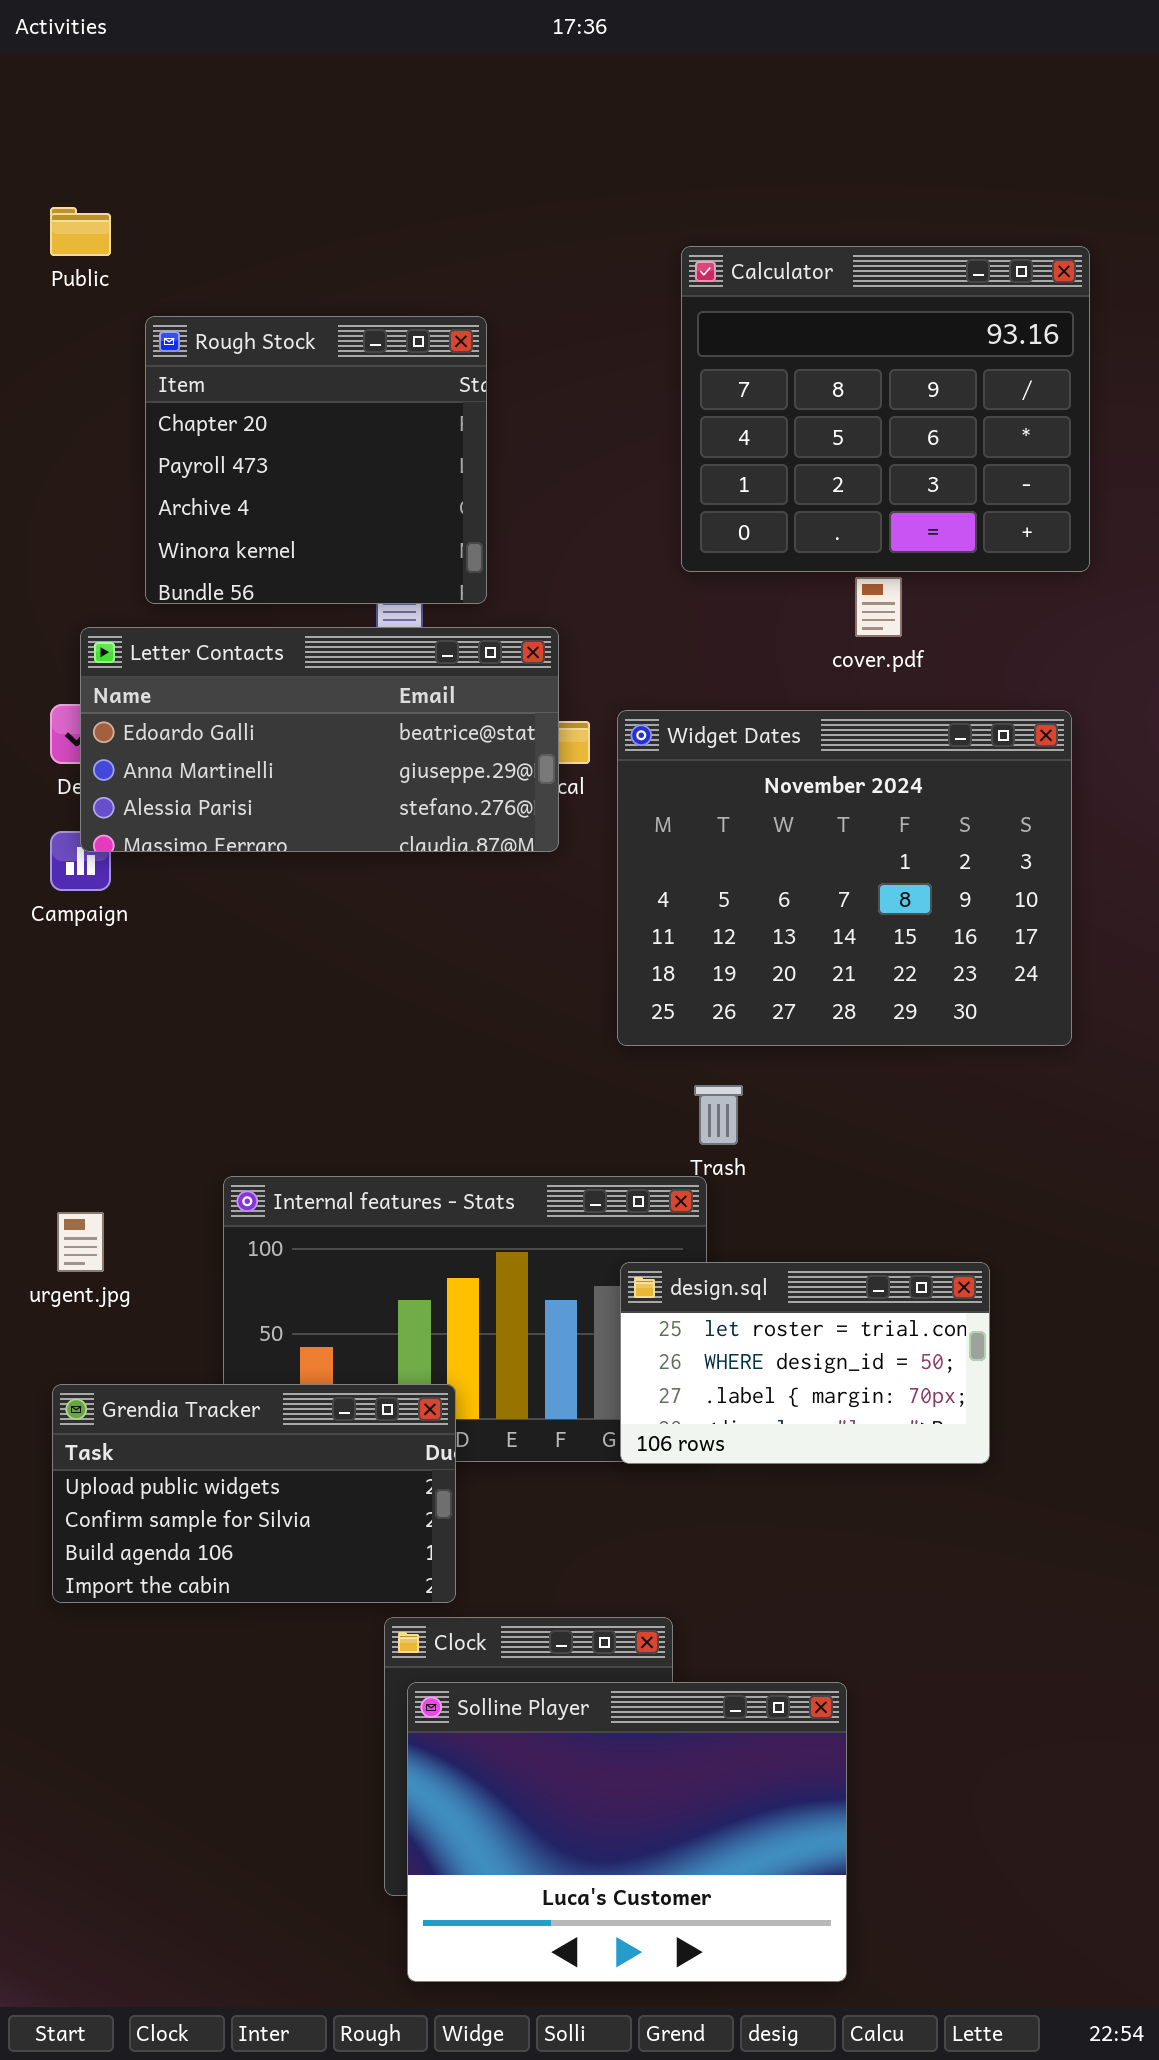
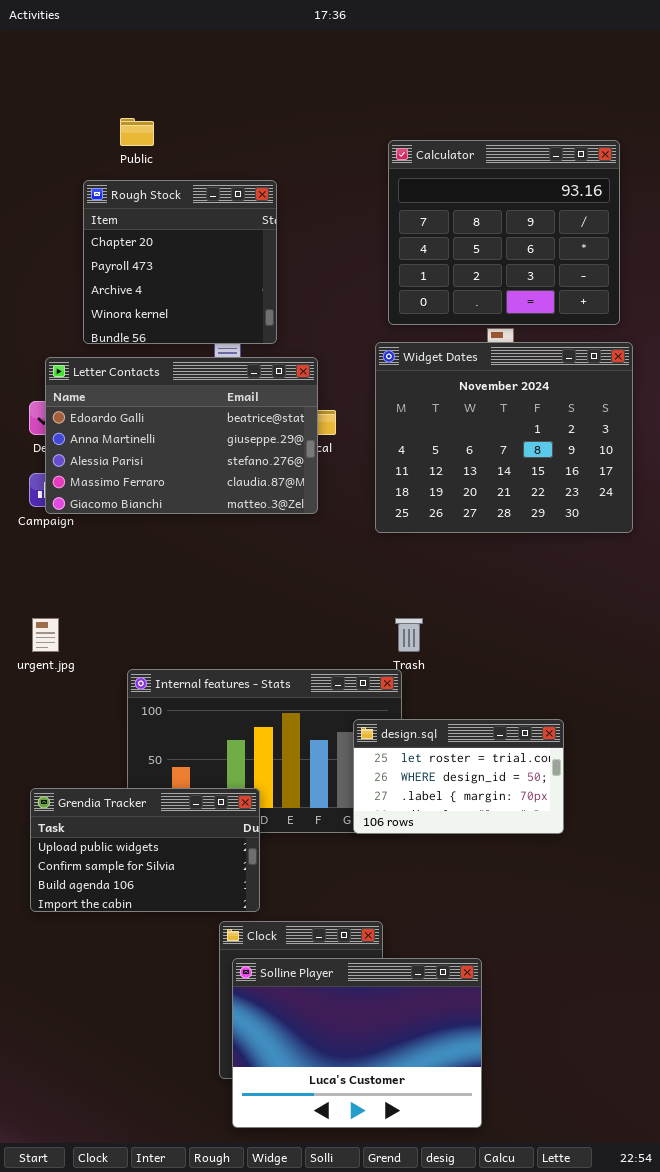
Public: [50,207,111,256] -> [120,118,154,146], moved
Letter Contacts: [80,627,559,852] -> [45,357,318,514], resized
Widget Dates: [617,710,1072,1046] -> [375,342,633,533], moved
urgent.jpg: [57,1212,104,1272] -> [32,618,59,652], moved

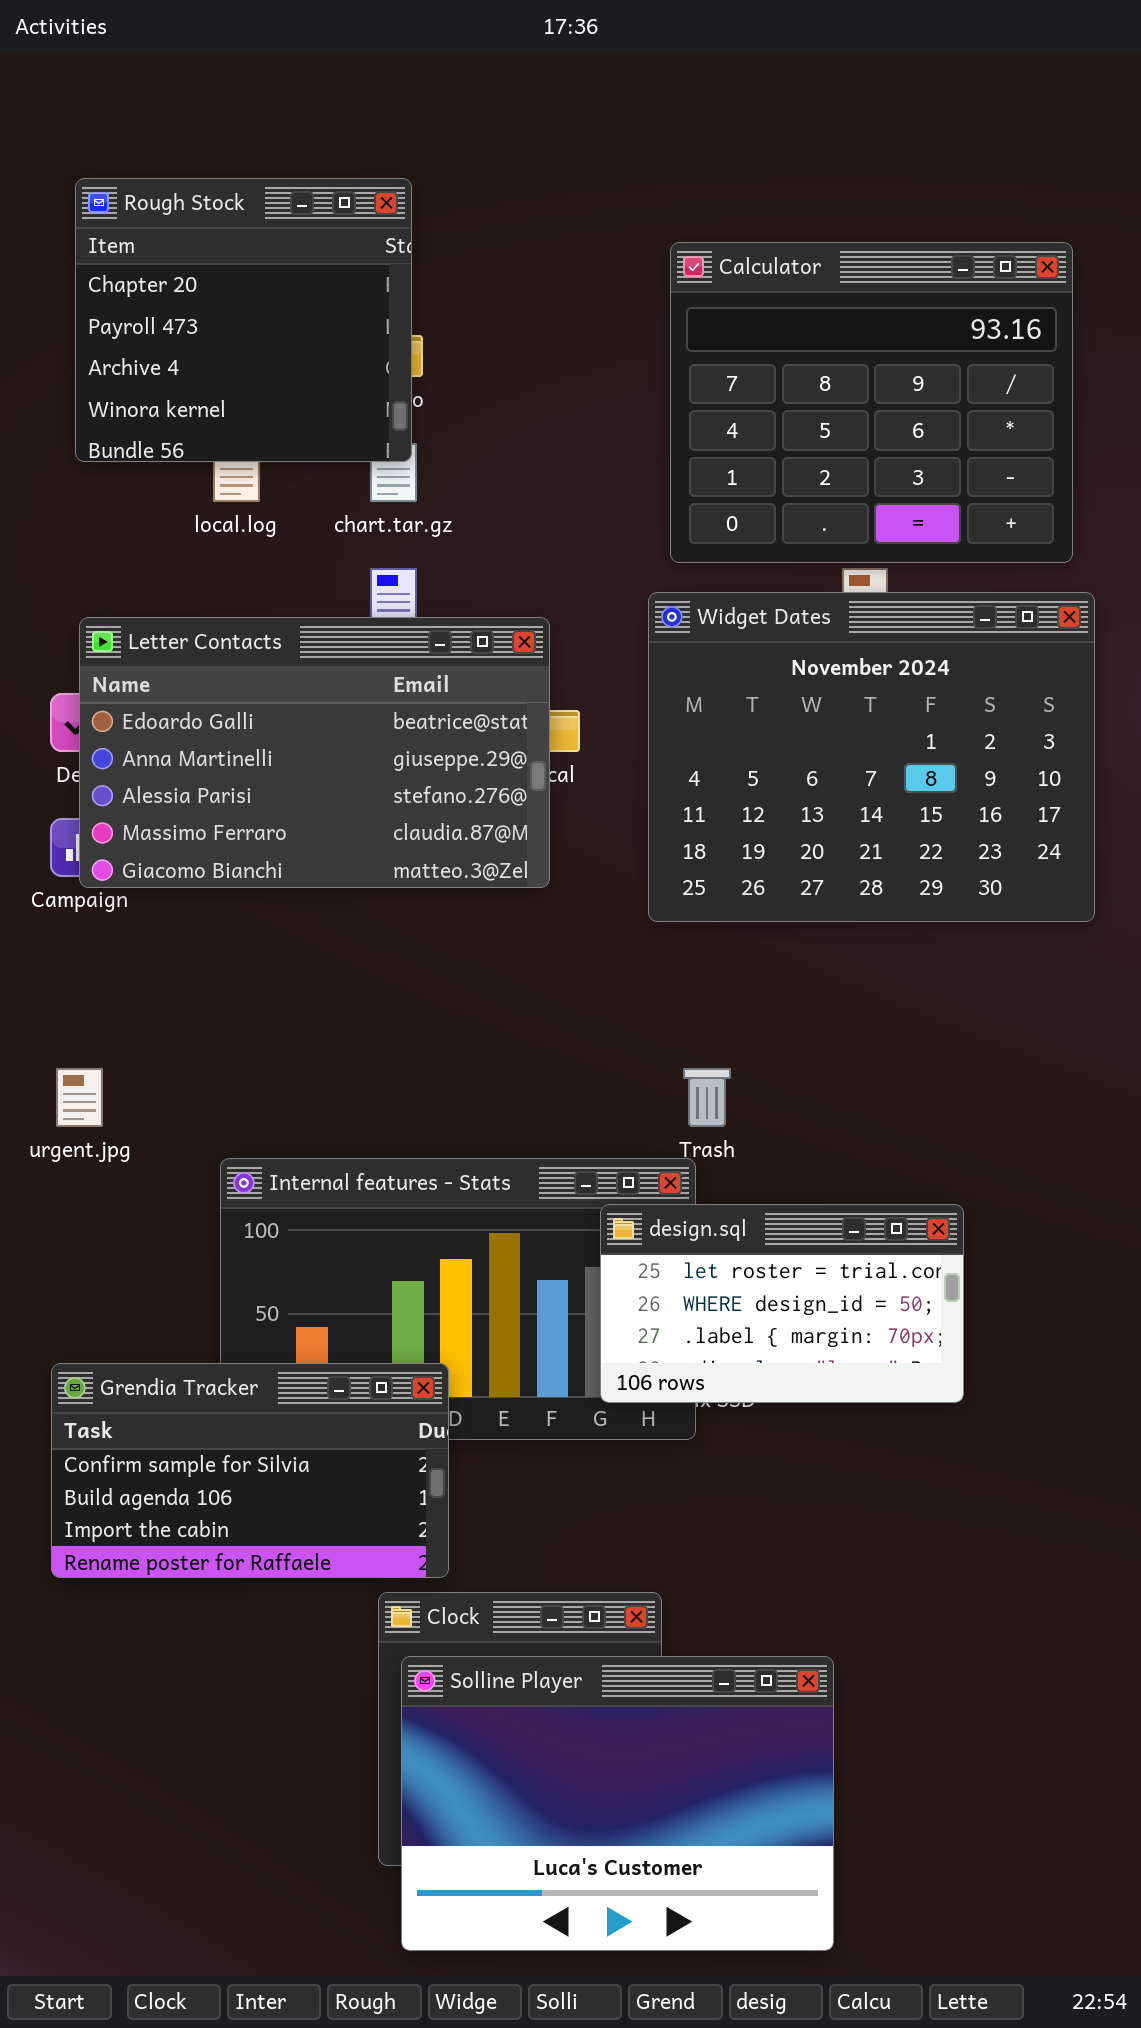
Rough Stock: [83,180,277,344] -> [75,178,412,462], moved
design.sql: [353,719,564,834] -> [600,1204,964,1403], moved
Grendia Tracker: [30,788,260,912] -> [51,1363,449,1578], scrolled down 1 row

